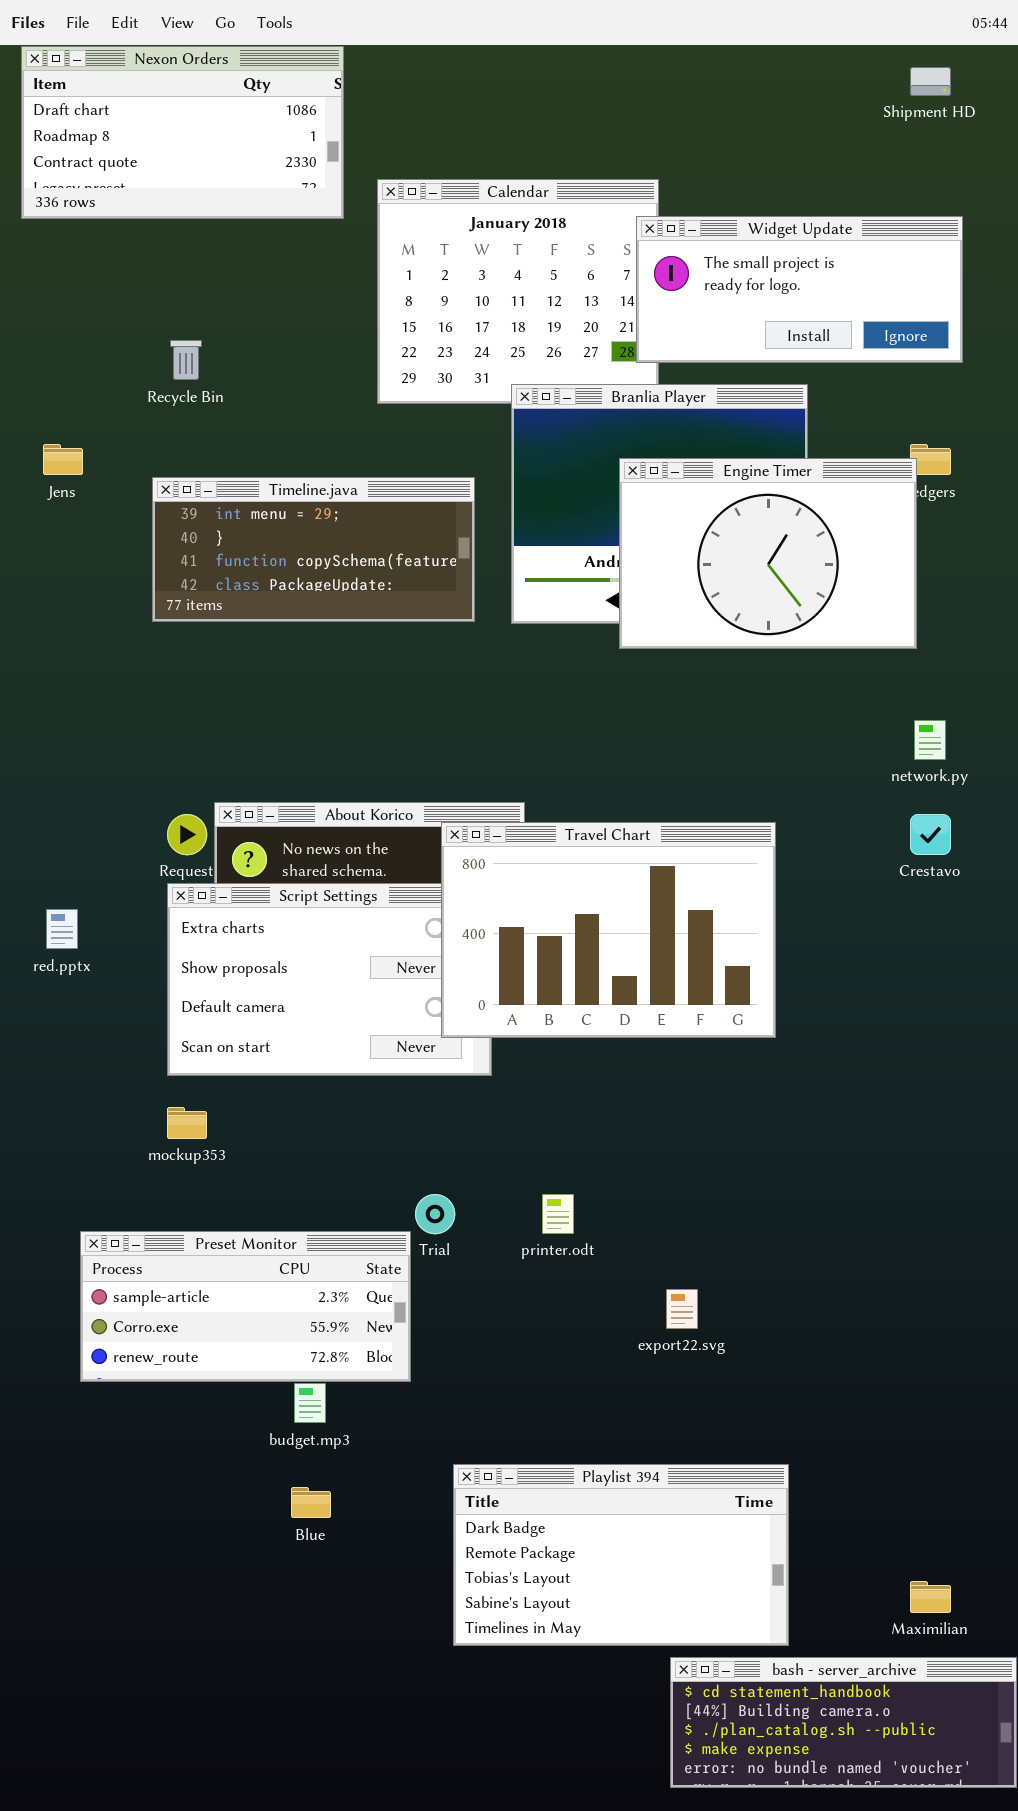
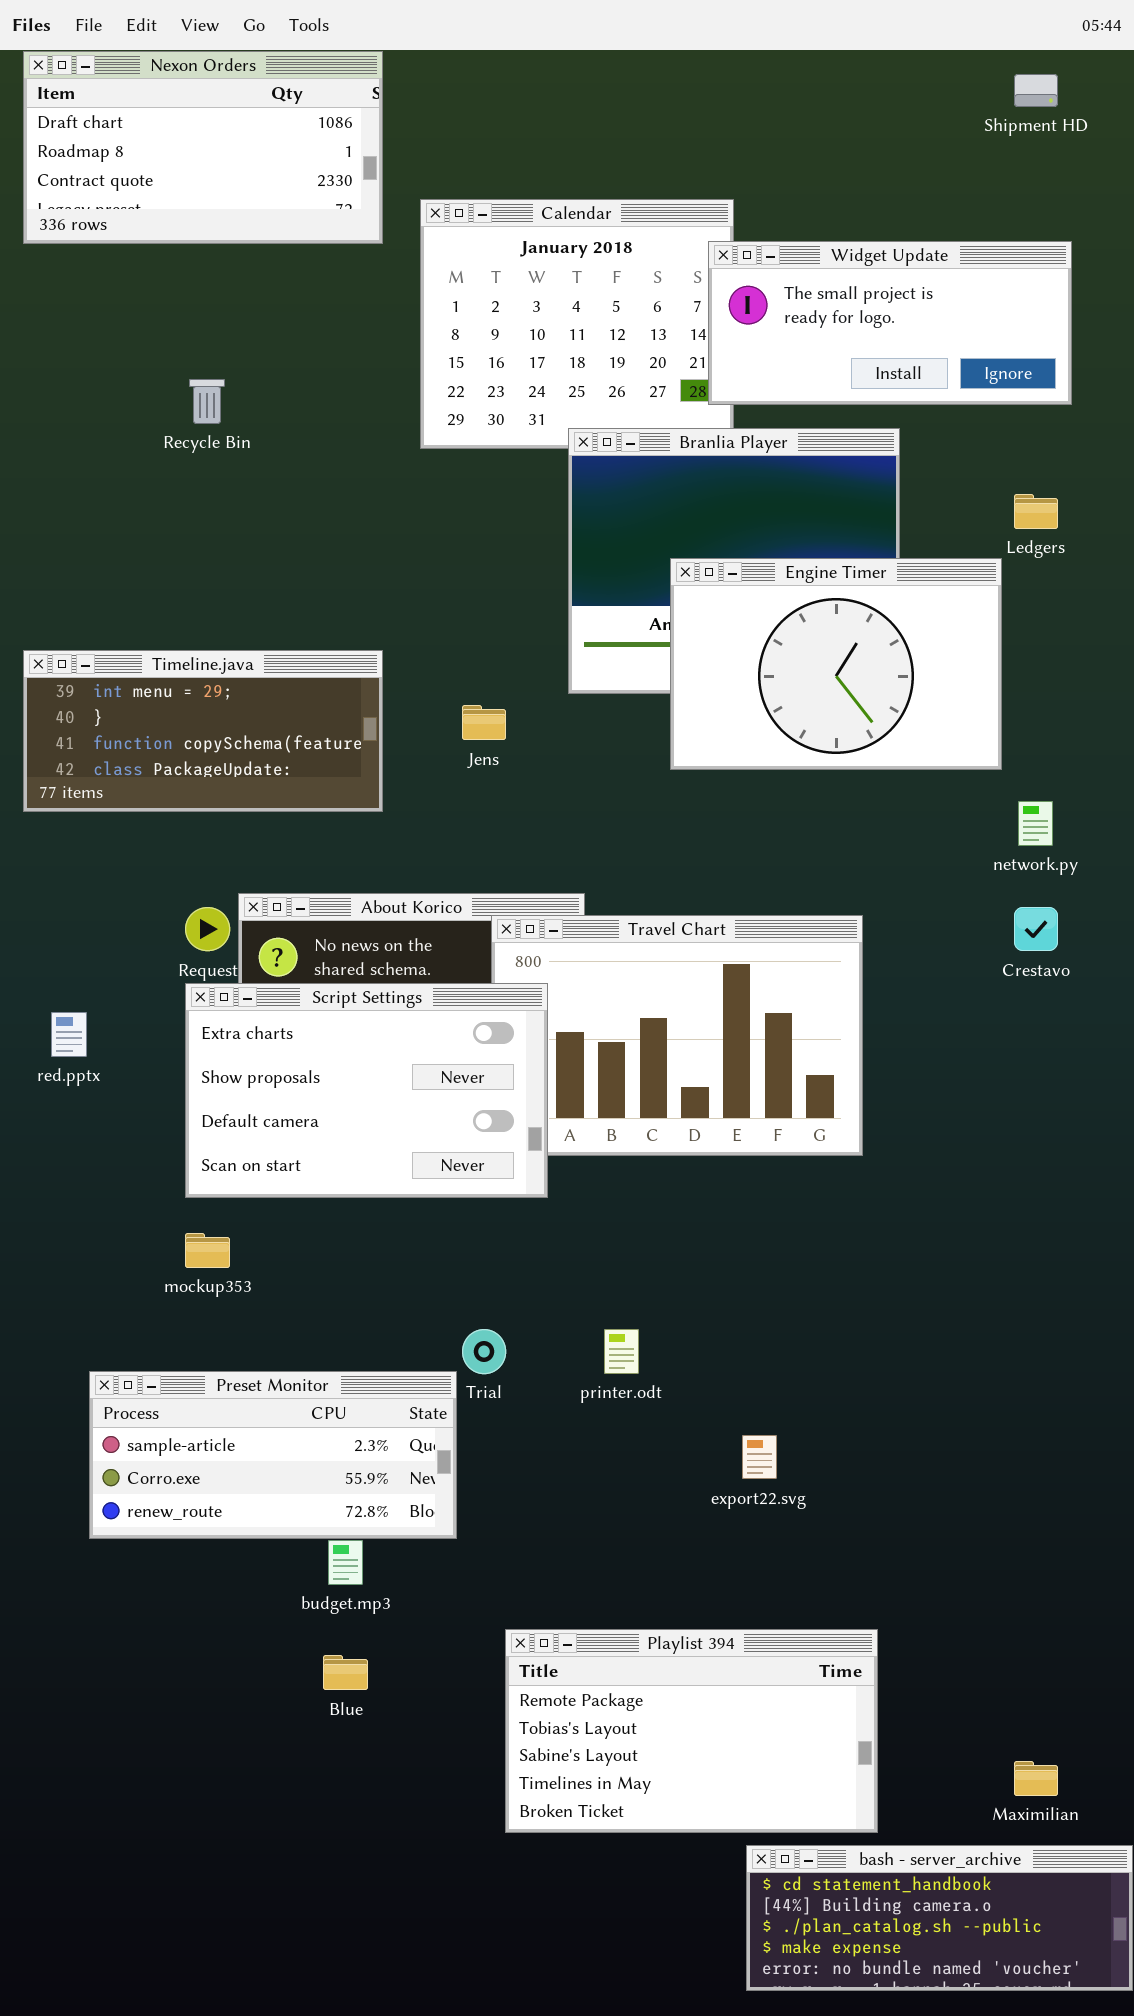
Jens: [43,444,83,475] -> [462,705,506,740], moved
Engine Timer: [619,458,917,649] -> [670,558,1002,770], moved
Timeline.java: [152,477,475,622] -> [23,650,383,812], moved
Script Settings: [167,883,492,1076] -> [185,983,548,1198], raised
Playlist 394: [453,1464,789,1646] -> [505,1629,878,1833], scrolled down 1 row

